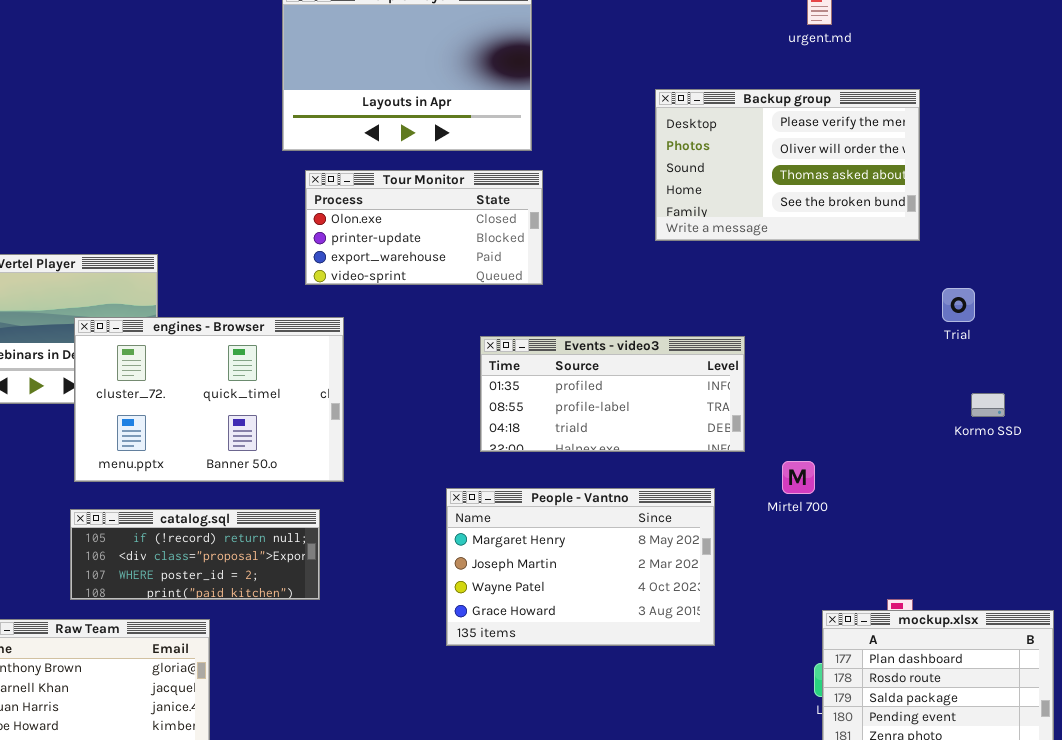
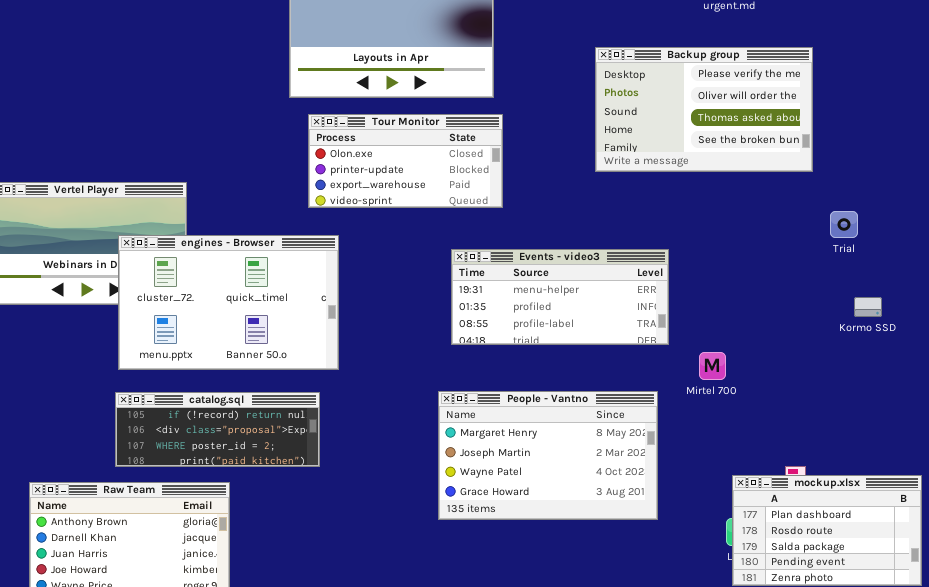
Events - video3: [480,336,745,452] -> [451,249,669,345], scrolled up 1 row
People - Vantno: [446,488,715,646] -> [438,391,658,520], moved

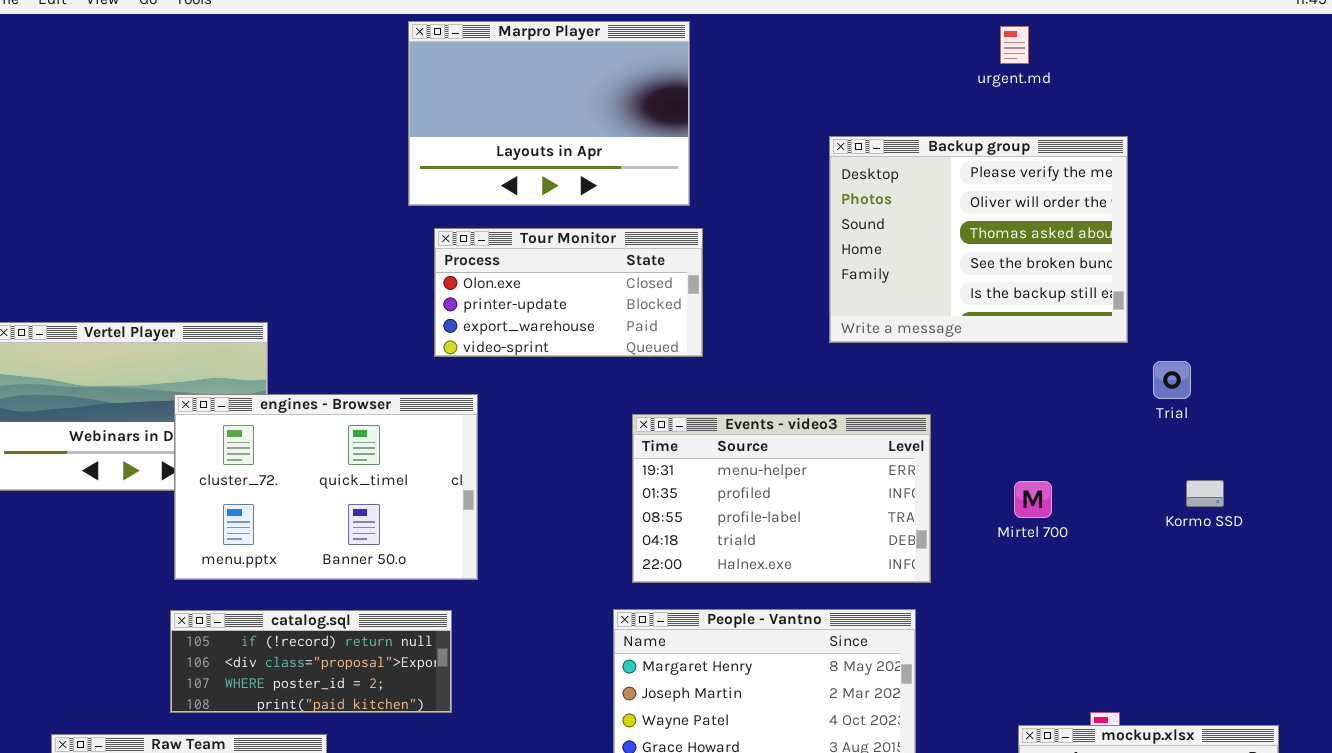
Backup group: [595,47,813,172] -> [829,136,1128,343], resized
Events - video3: [451,249,669,345] -> [632,414,931,583], resized
Mirtel 700: [699,352,726,380] -> [1014,481,1052,518], moved

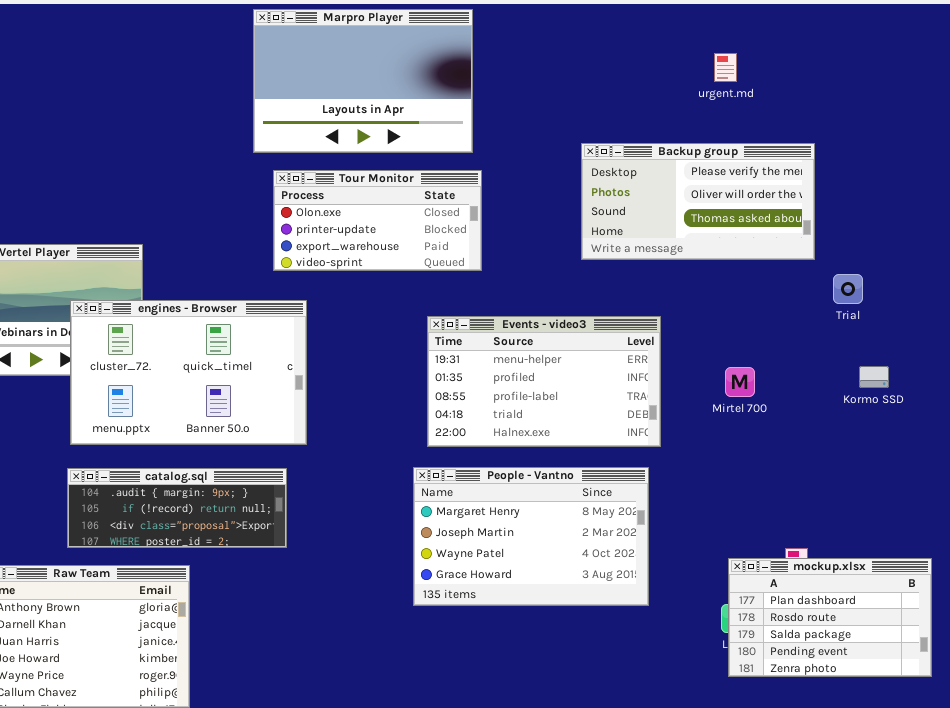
urgent.md: [1000,26,1029,64] -> [714,53,737,82], moved
Backup group: [829,136,1128,343] -> [581,143,815,260], resized
catalog.sql: [170,610,452,713] -> [67,468,287,548], scrolled up 1 row

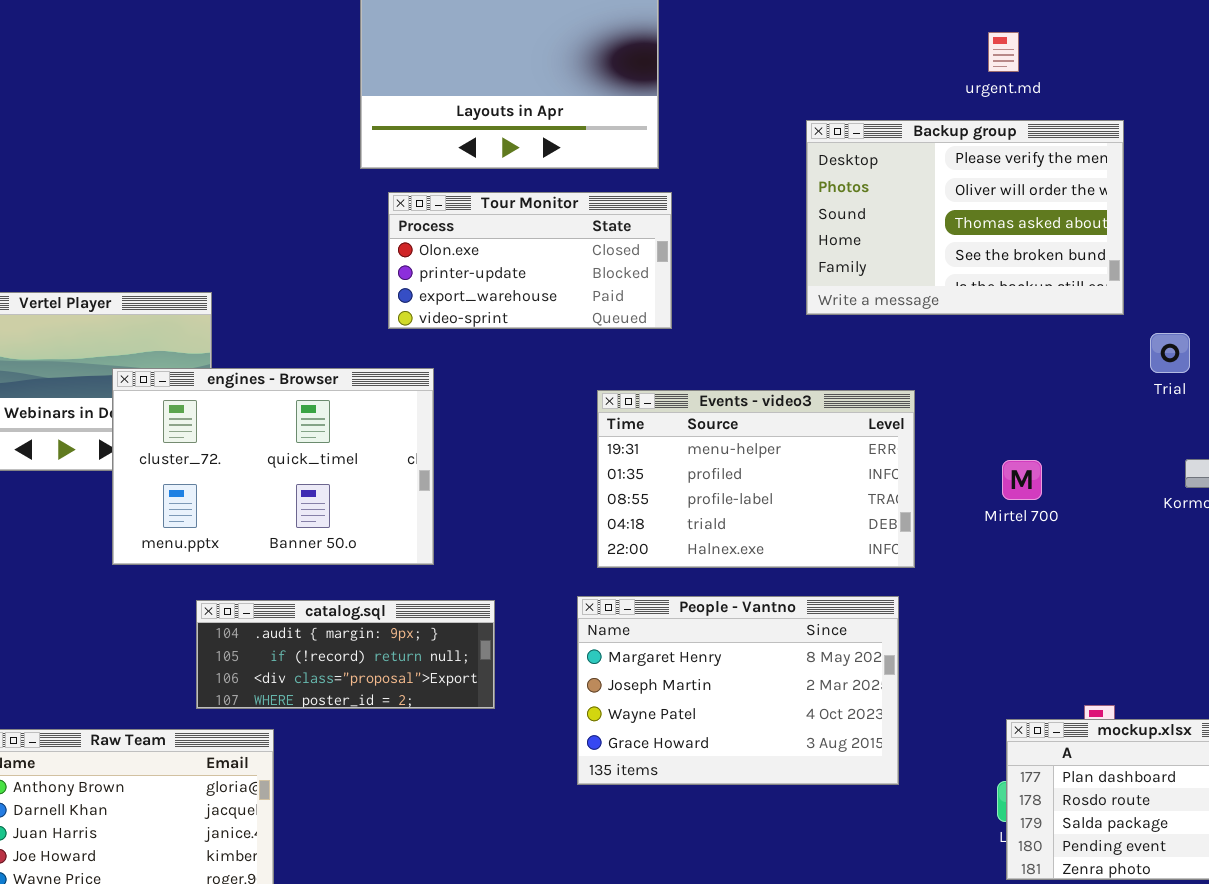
Backup group: [581,143,815,260] -> [806,120,1124,315], resized
catalog.sql: [67,468,287,548] -> [196,600,495,709], moved

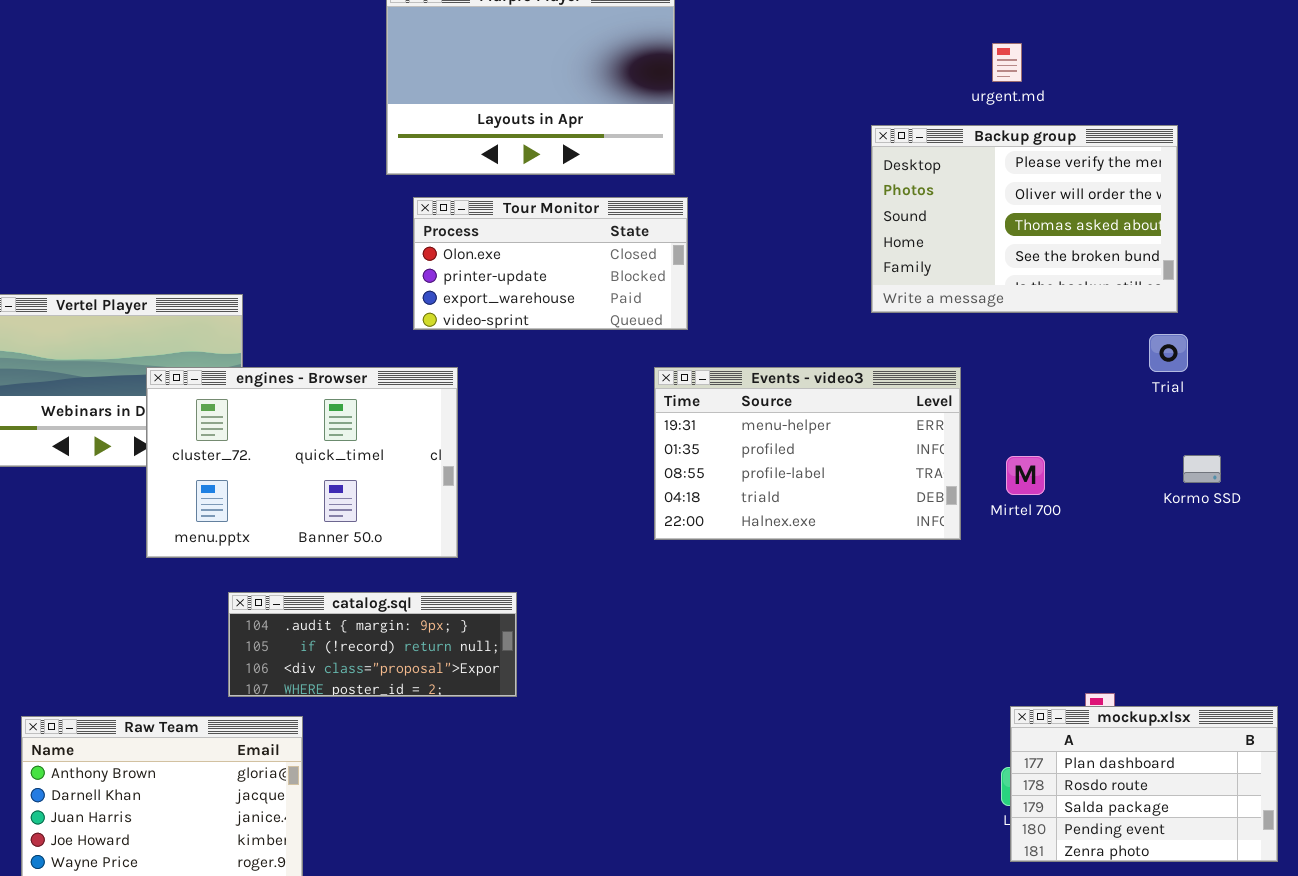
Backup group: [806,120,1124,315] -> [871,125,1178,313], moved
Events - video3: [597,390,915,568] -> [654,367,961,540], moved
People - Vantno: [577,596,899,785] -> none, closed

